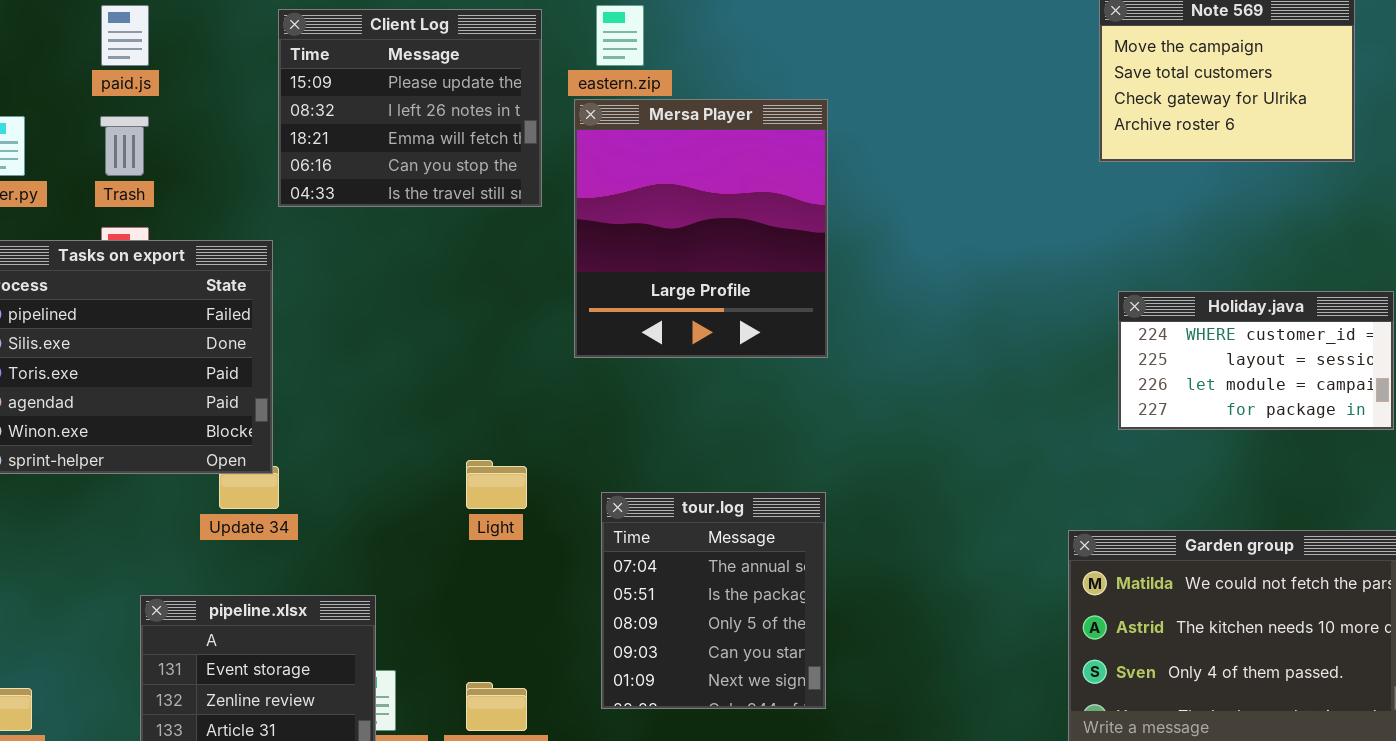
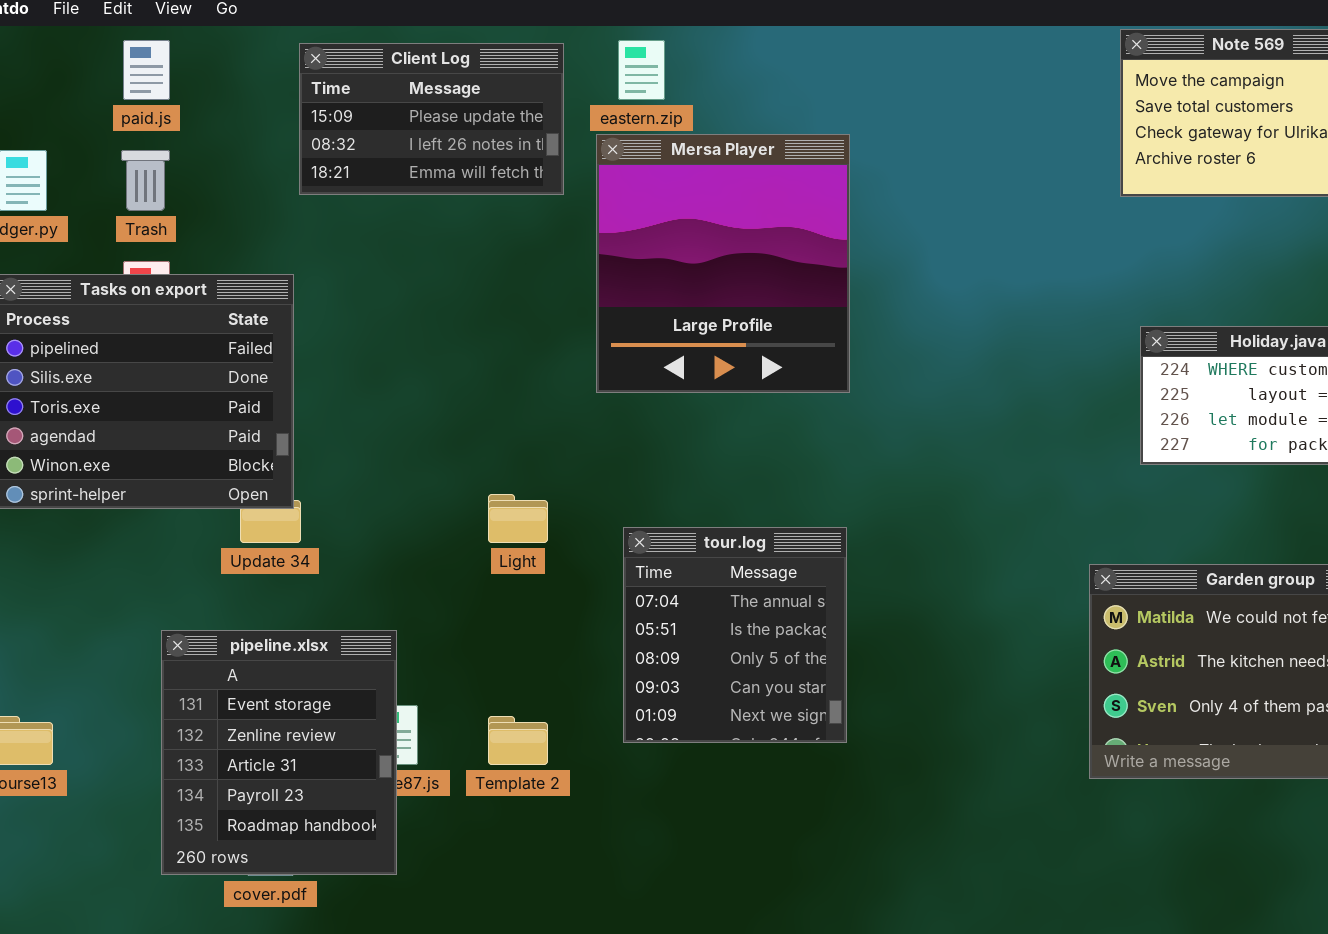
Client Log: [278,9,542,207] -> [299,43,564,195], resized

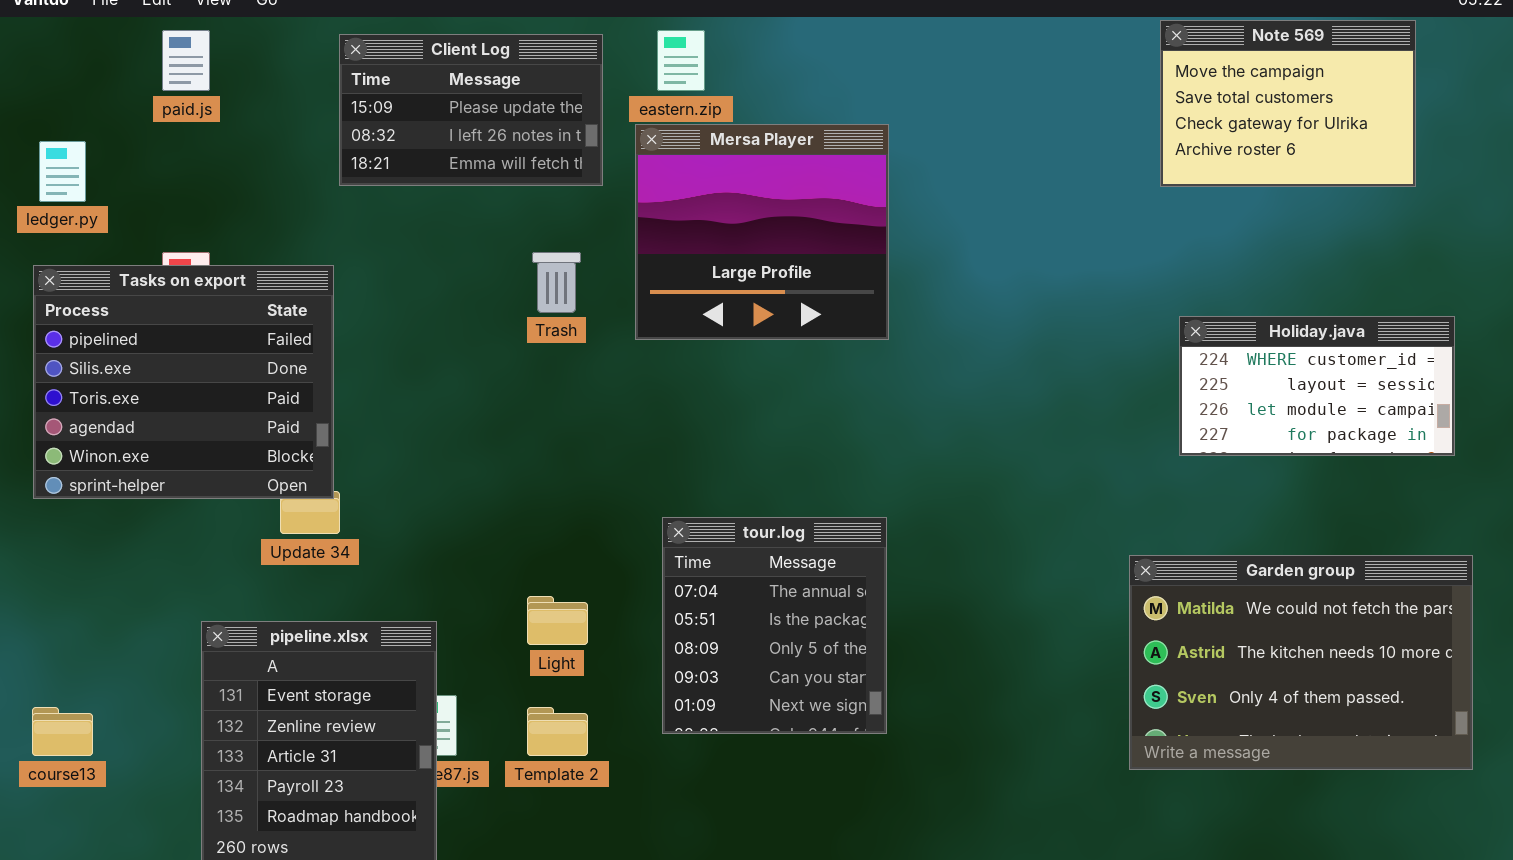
Mersa Player: [596,134,850,393] -> [635,124,889,340], resized
Trash: [121,150,170,211] -> [532,252,581,313], moved
Light: [488,494,548,543] -> [527,596,588,645], moved

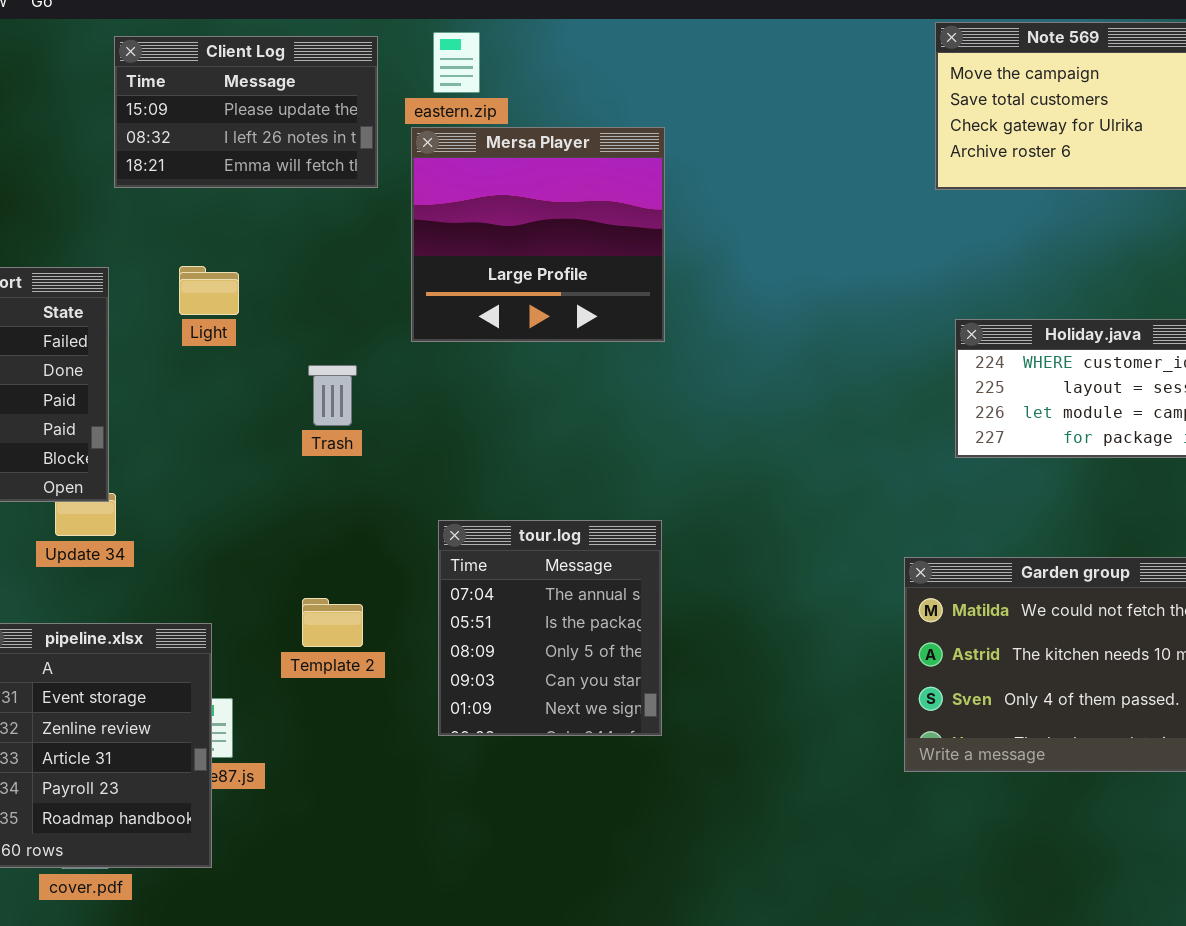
Trash: [532,252,581,313] -> [308,365,357,426], moved
Light: [527,596,588,645] -> [179,266,239,315], moved
Template 2: [527,707,588,756] -> [302,598,363,647], moved

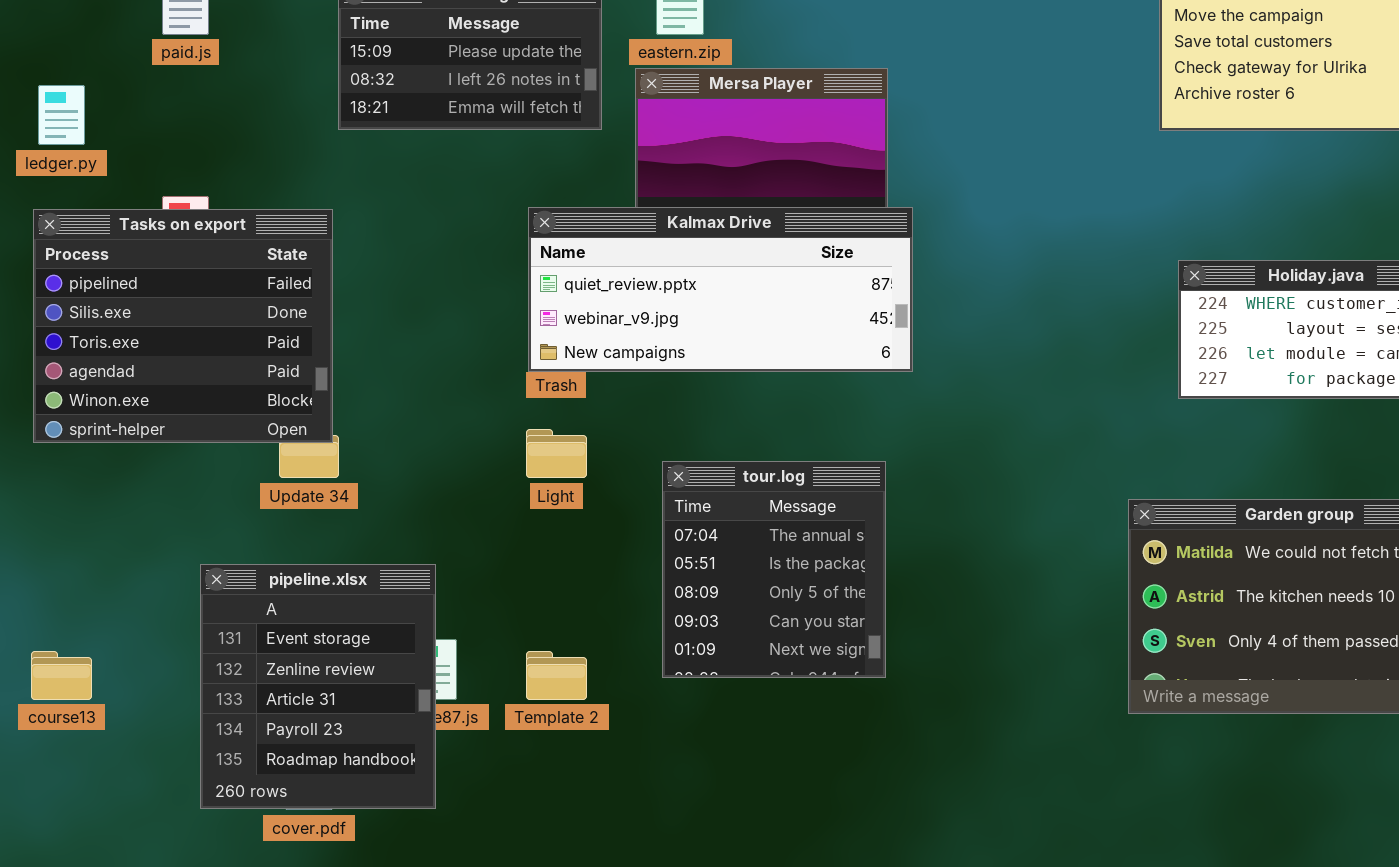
Light: [179,266,239,315] -> [526,429,587,478], moved
Kalmax Drive: none -> [528,207,913,372], opened
Template 2: [302,598,363,647] -> [526,651,587,700], moved

